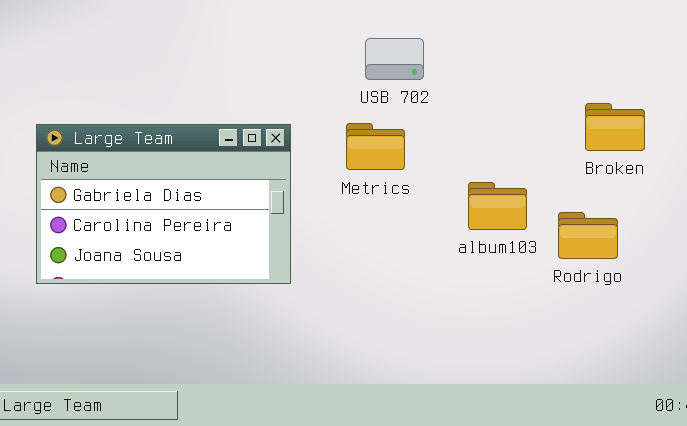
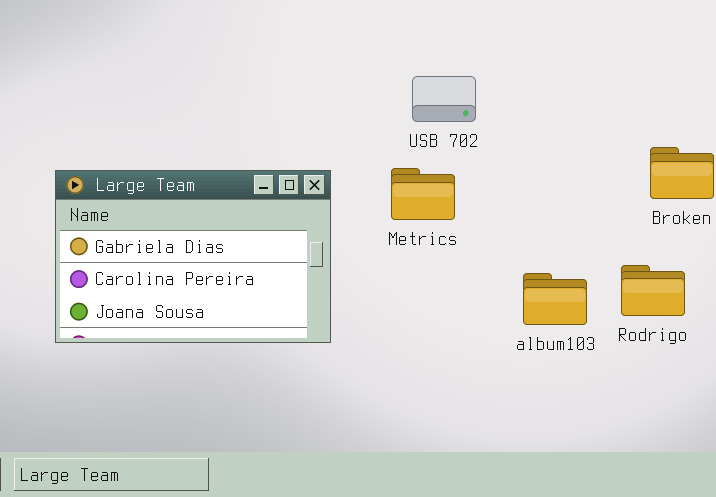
album103: [468,182,527,230] -> [523,273,587,325], moved

